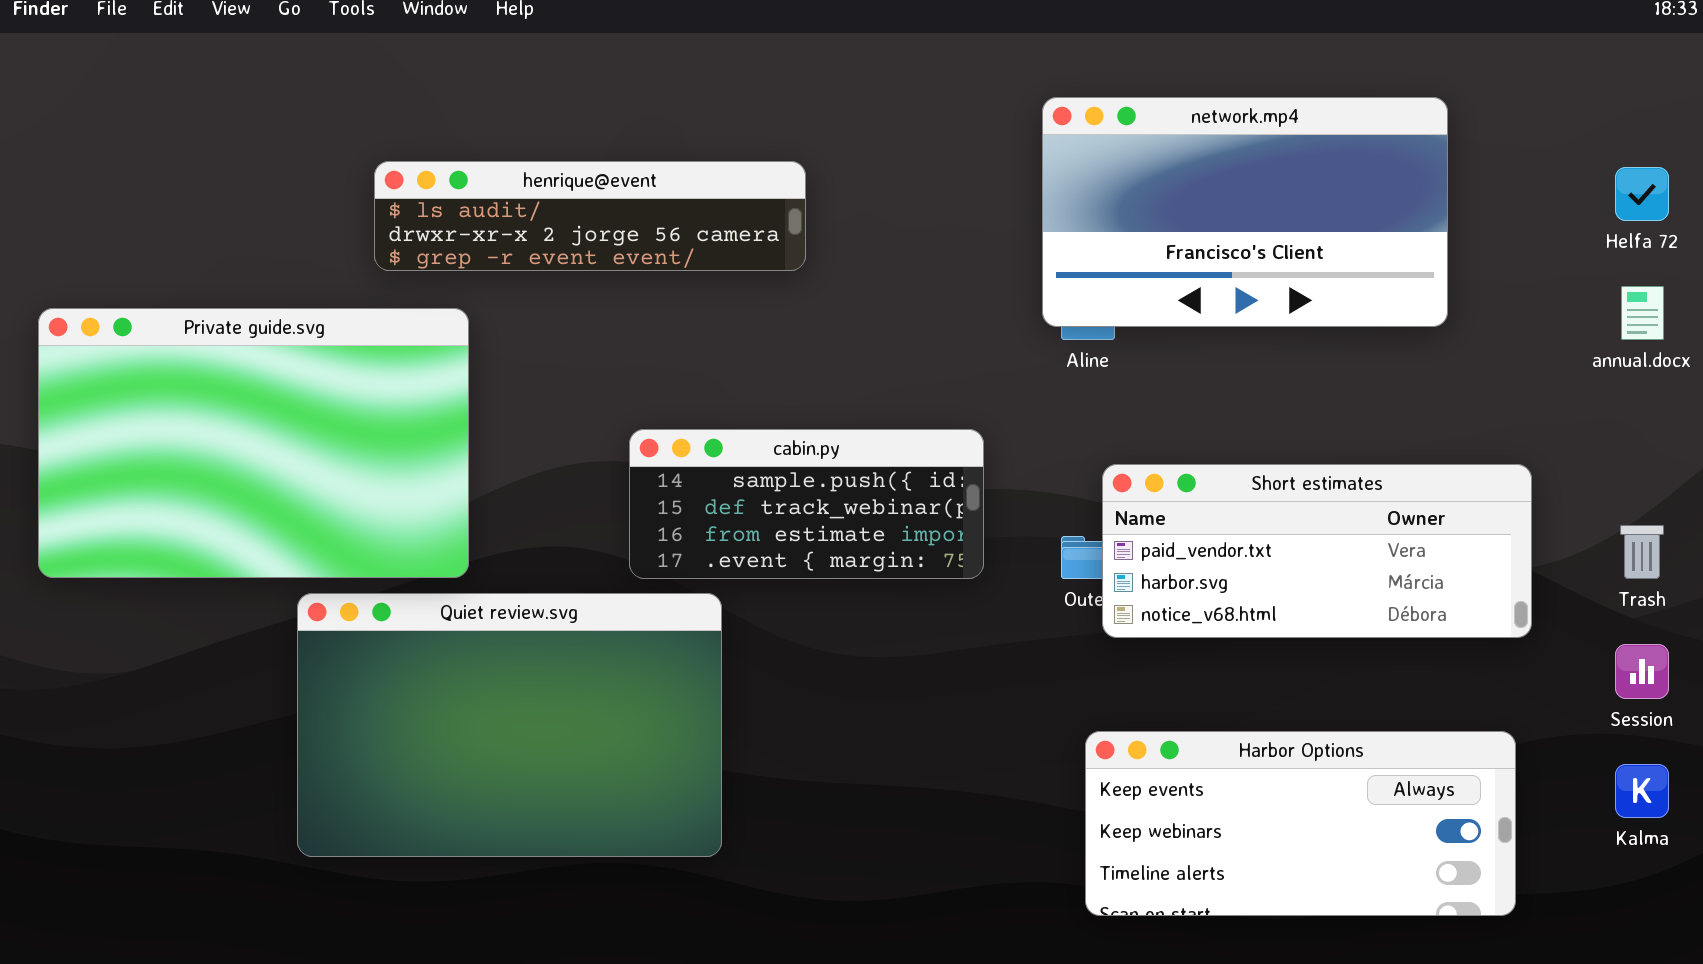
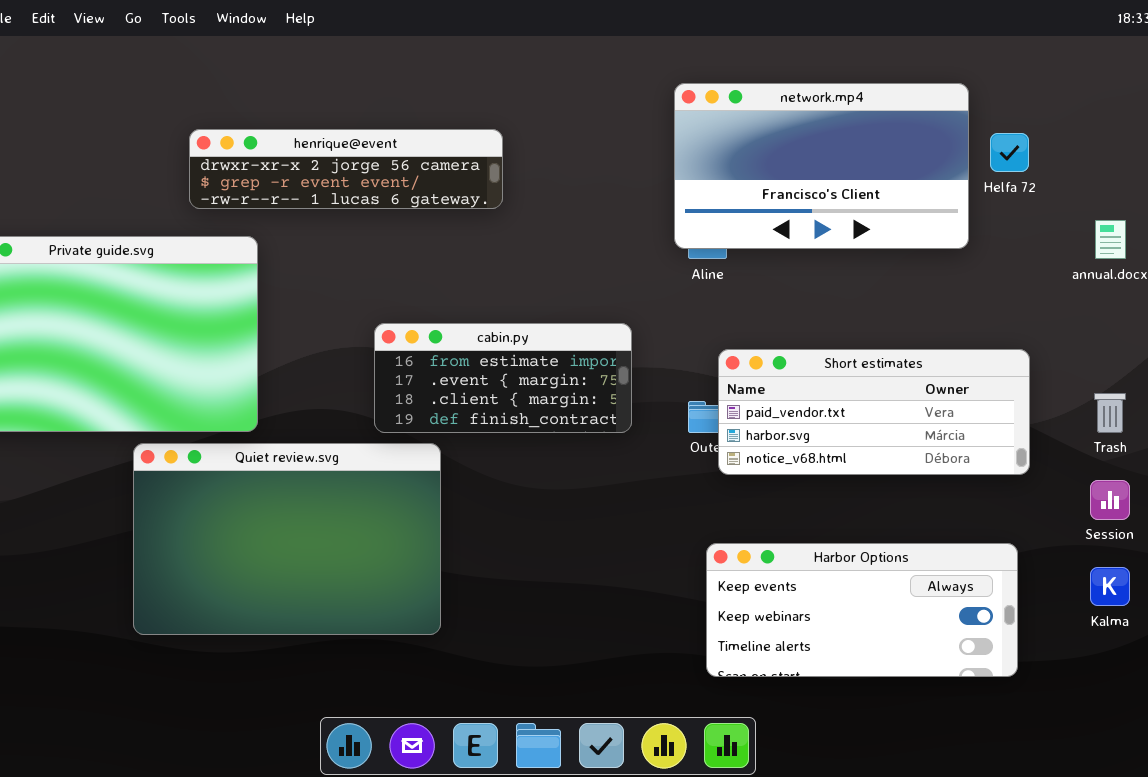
henrique@event: [374,161,806,271] -> [189,129,503,209], scrolled down 1 row
Helfa 72: [1615,167,1669,221] -> [990,133,1029,172], moved
cabin.py: [629,429,984,579] -> [374,323,632,433], scrolled down 2 rows

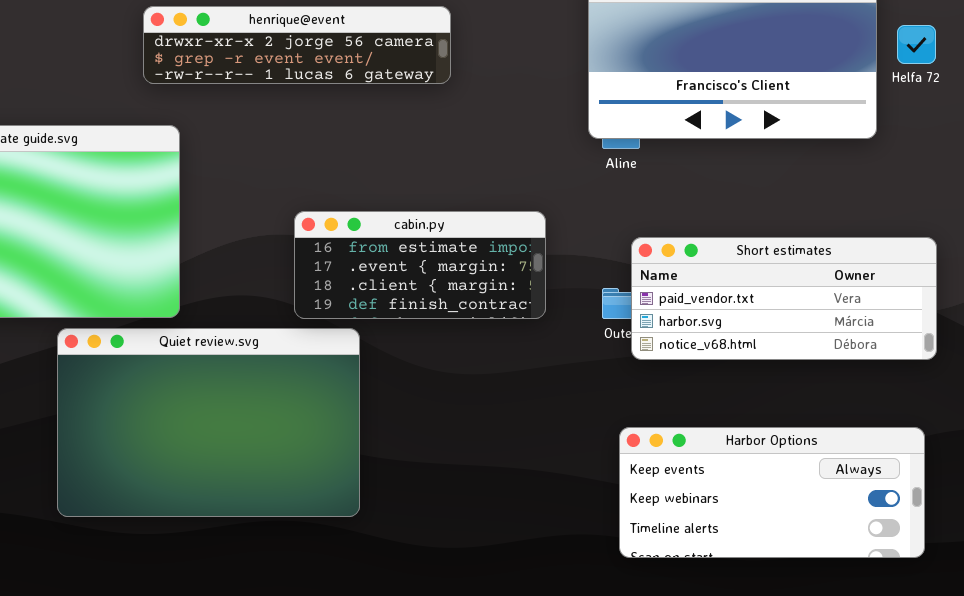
henrique@event: [189,129,503,209] -> [143,6,451,84], moved

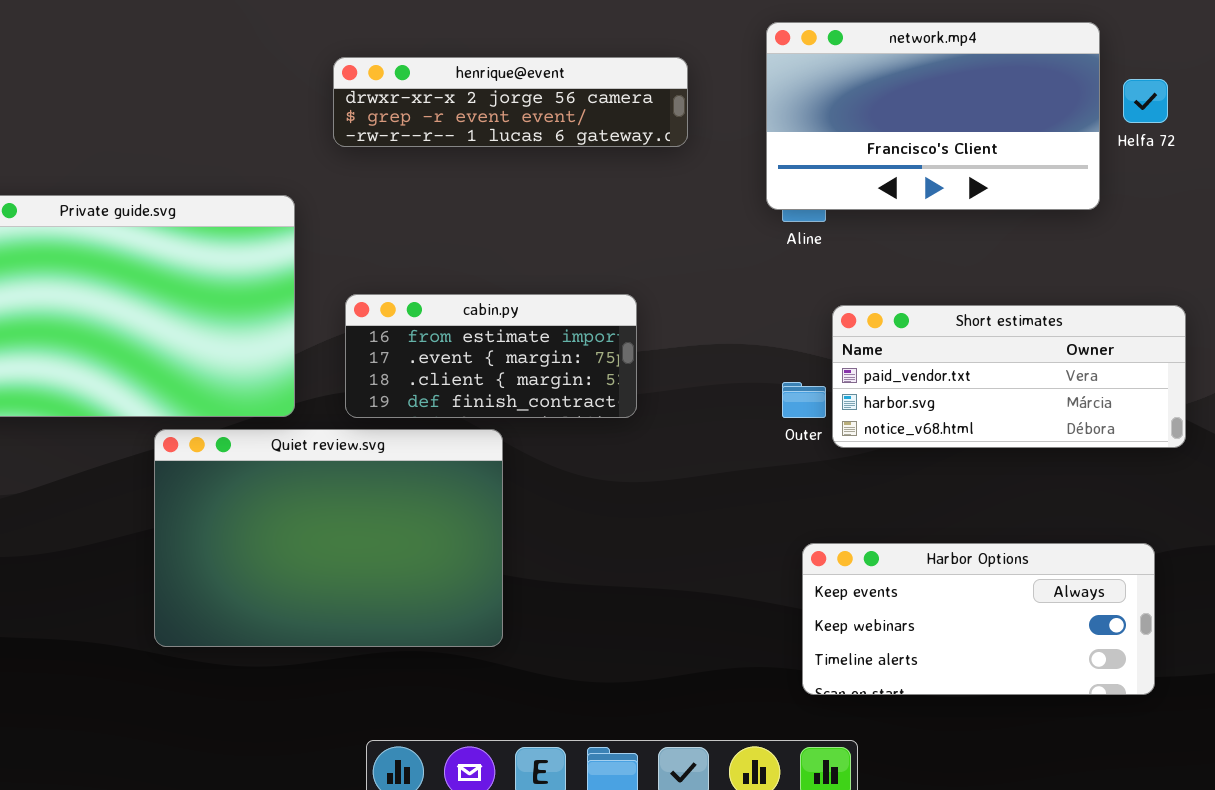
henrique@event: [143,6,451,84] -> [333,57,688,147], moved
cabin.py: [294,211,546,319] -> [345,294,637,418], moved
Short estimates: [631,237,937,360] -> [832,305,1186,448], moved

